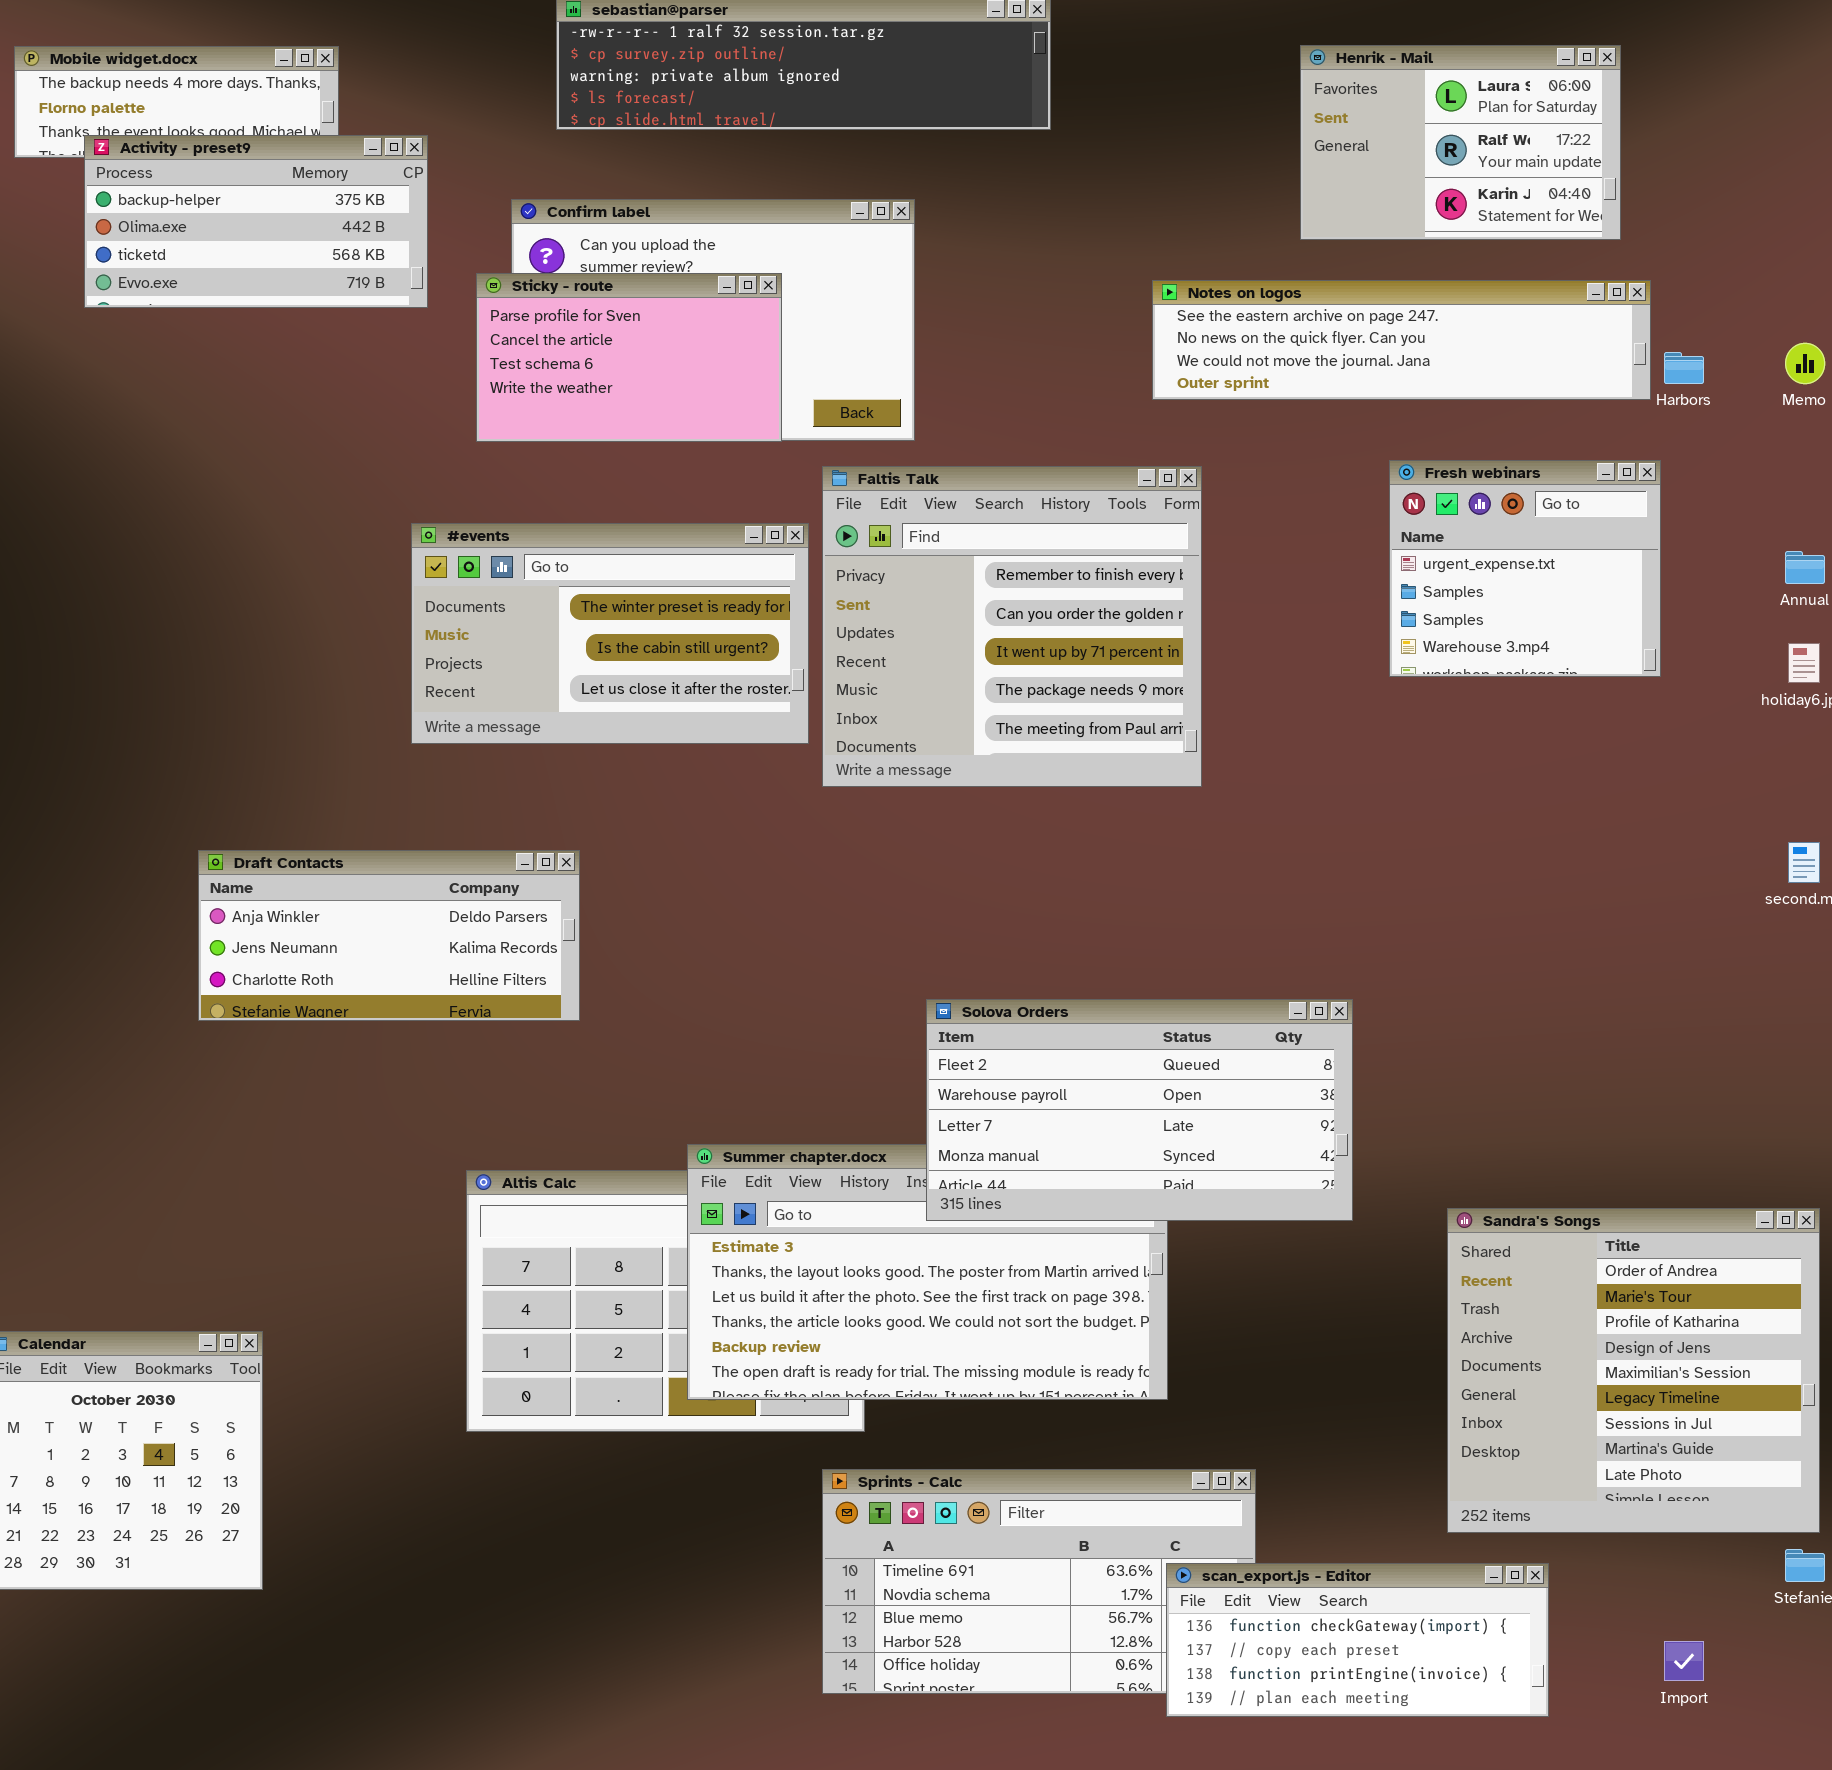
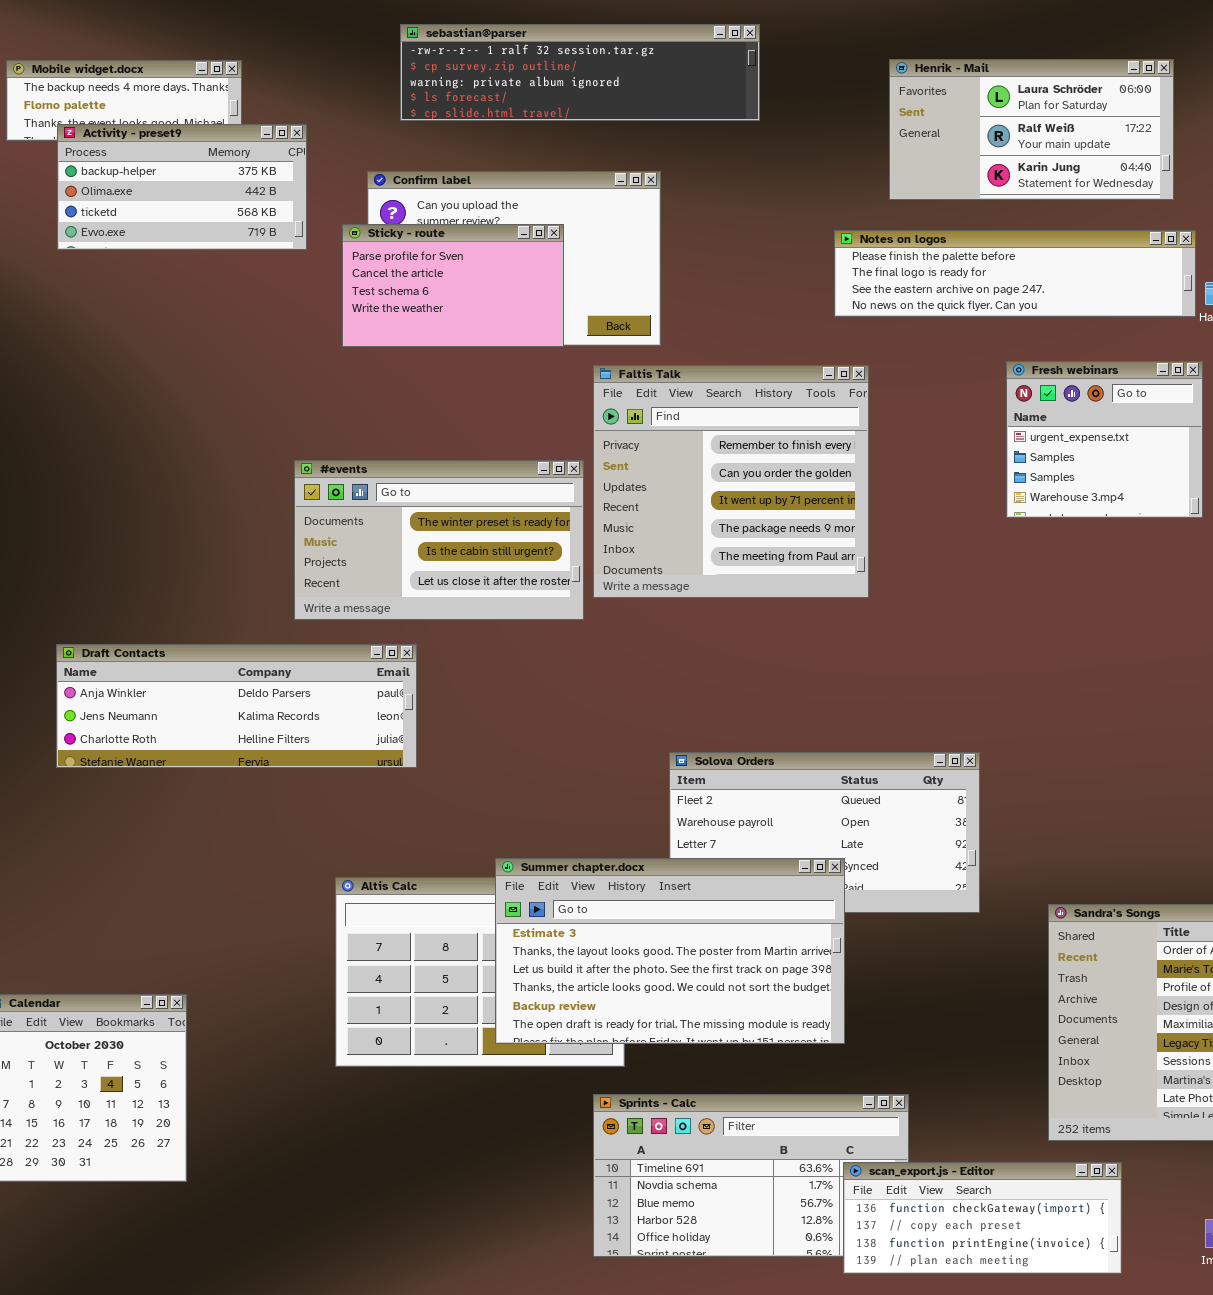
Henrik - Mail: [1300,45,1621,240] -> [889,59,1174,200], resized
Notes on logos: [1152,280,1651,400] -> [834,230,1196,317], scrolled up 2 rows
#events: [411,523,809,744] -> [294,460,584,620], moved
Draft Contacts: [198,850,580,1021] -> [56,644,417,768], resized
Summer chapter.docx: [687,1144,1168,1400] -> [495,858,845,1044], raised

